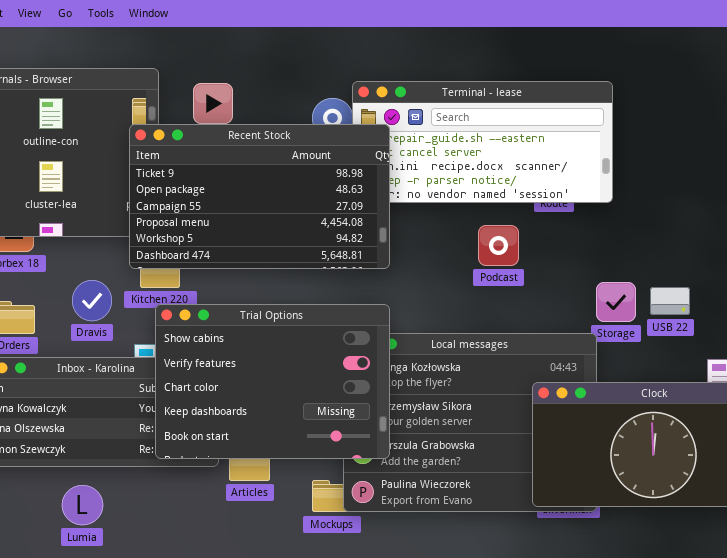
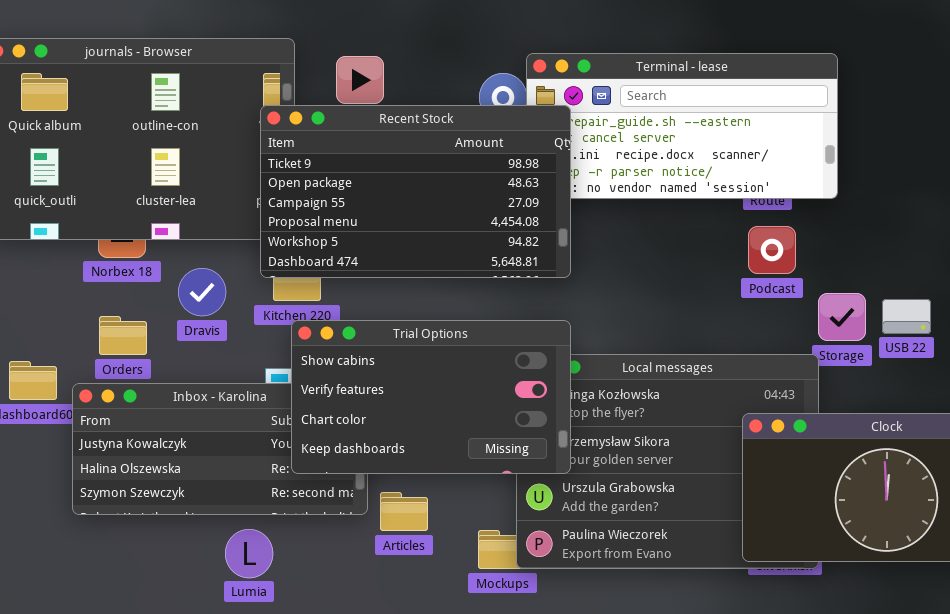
Podcast: [478,225,519,266] -> [748,226,796,274], moved
Dravis: [72,280,112,321] -> [178,268,226,316], moved
Trial Options: [155,304,390,459] -> [291,320,571,474], resized
Lumia: [62,485,103,525] -> [225,529,273,578], moved

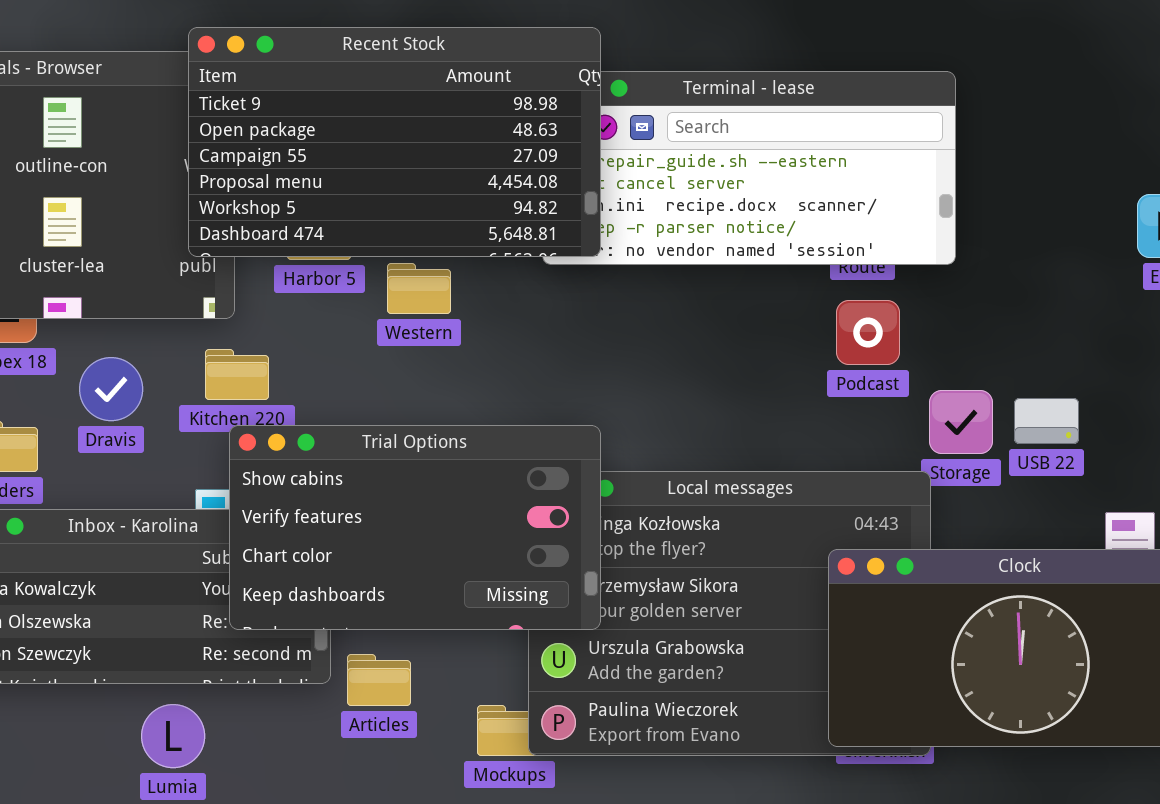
Recent Stock: [260,105,571,278] -> [188,27,601,257], moved

